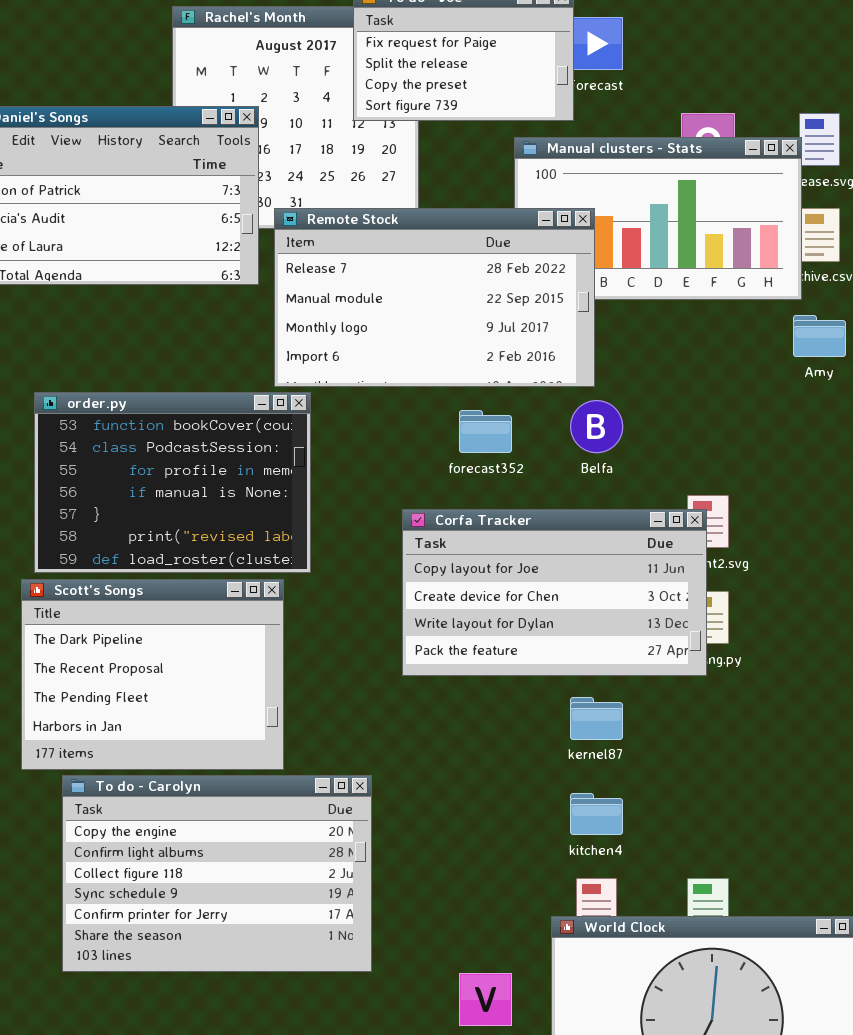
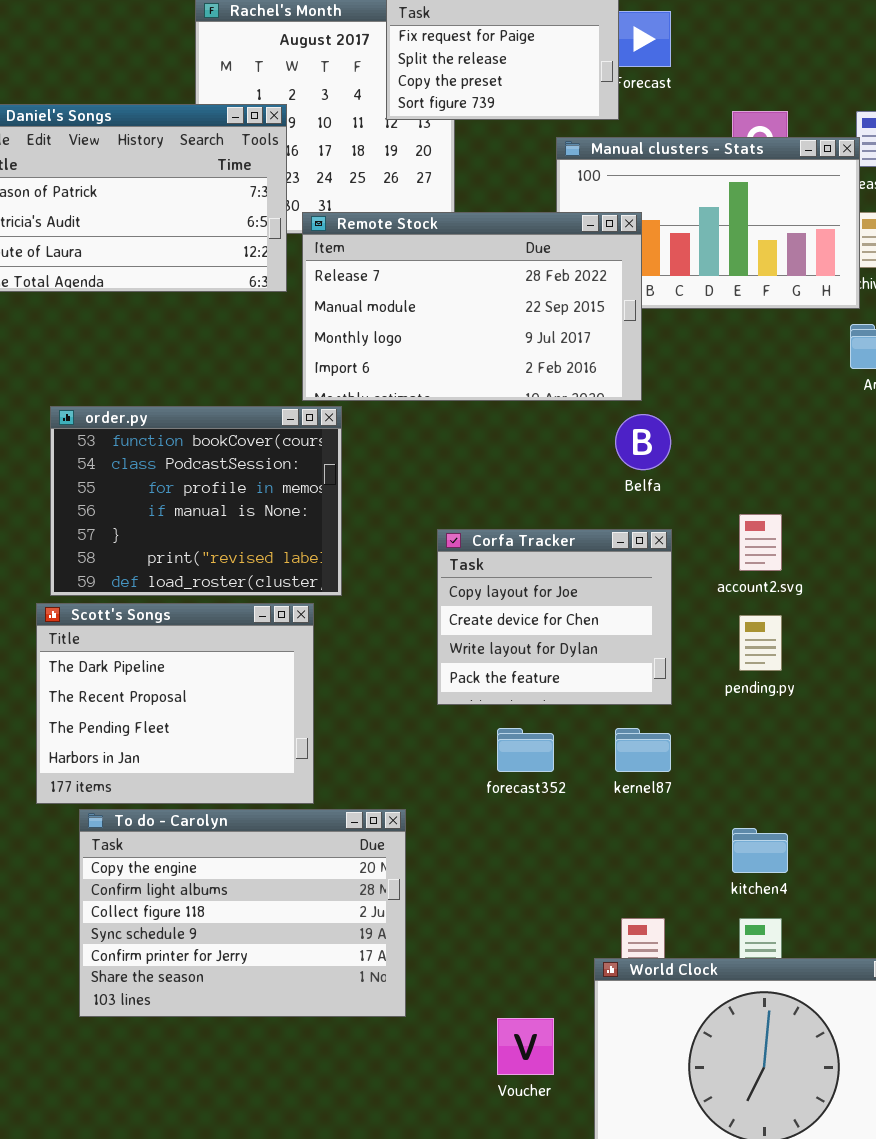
forecast352: [459,410,512,453] -> [497,728,554,772], moved
Corfa Tracker: [402,509,707,676] -> [437,529,672,705], resized
kitchen4: [570,793,623,835] -> [732,828,788,873], moved

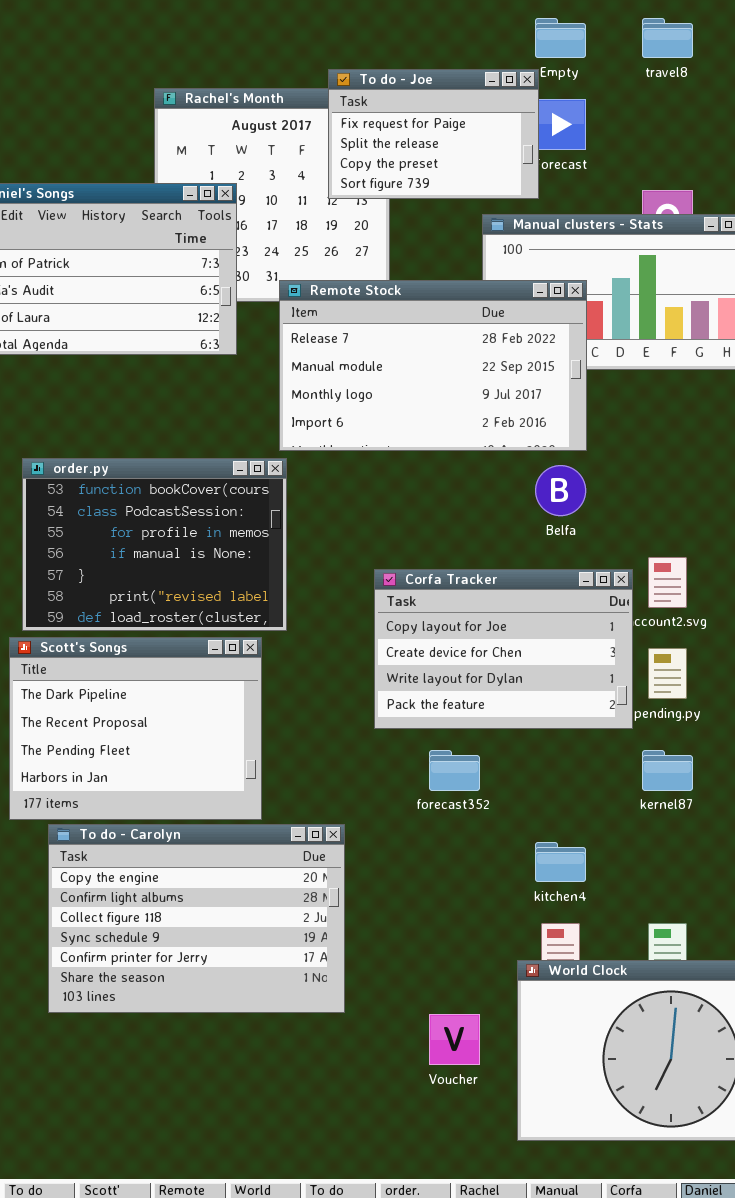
Remote Stock: [302,212,642,401] -> [279,280,587,451], moved
Corfa Tracker: [437,529,672,705] -> [374,569,633,729], resized
kernel87: [615,728,671,772] -> [642,750,693,791], moved
kitchen4: [732,828,788,873] -> [535,842,586,882], moved

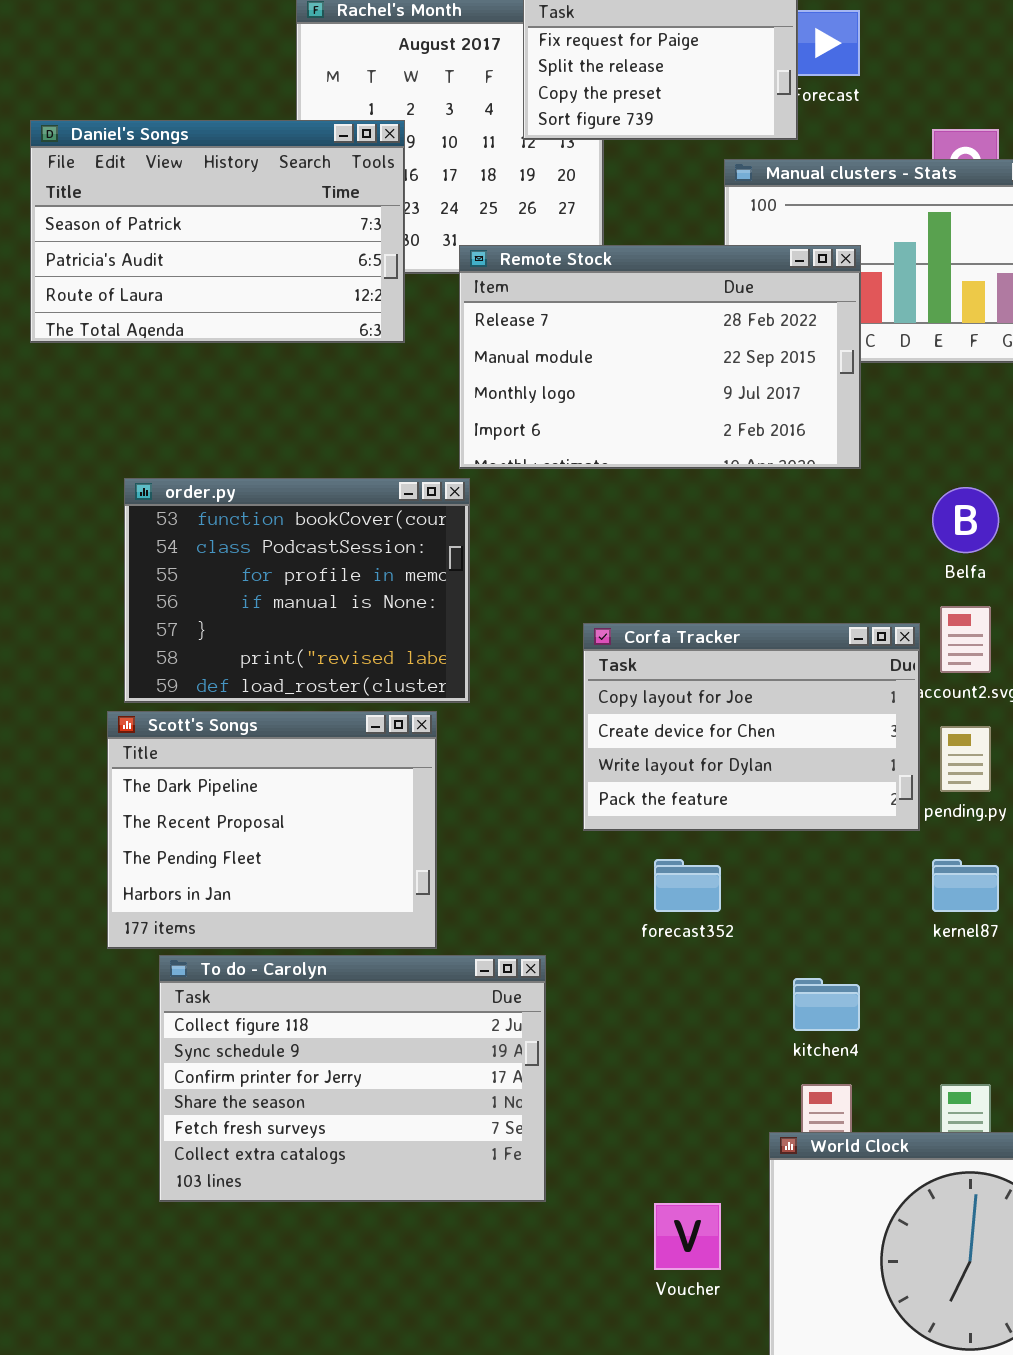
Belfa: [535,465,586,516] -> [932,487,999,553], moved
To do - Carolyn: [48,824,345,1013] -> [159,955,546,1202], scrolled down 2 rows

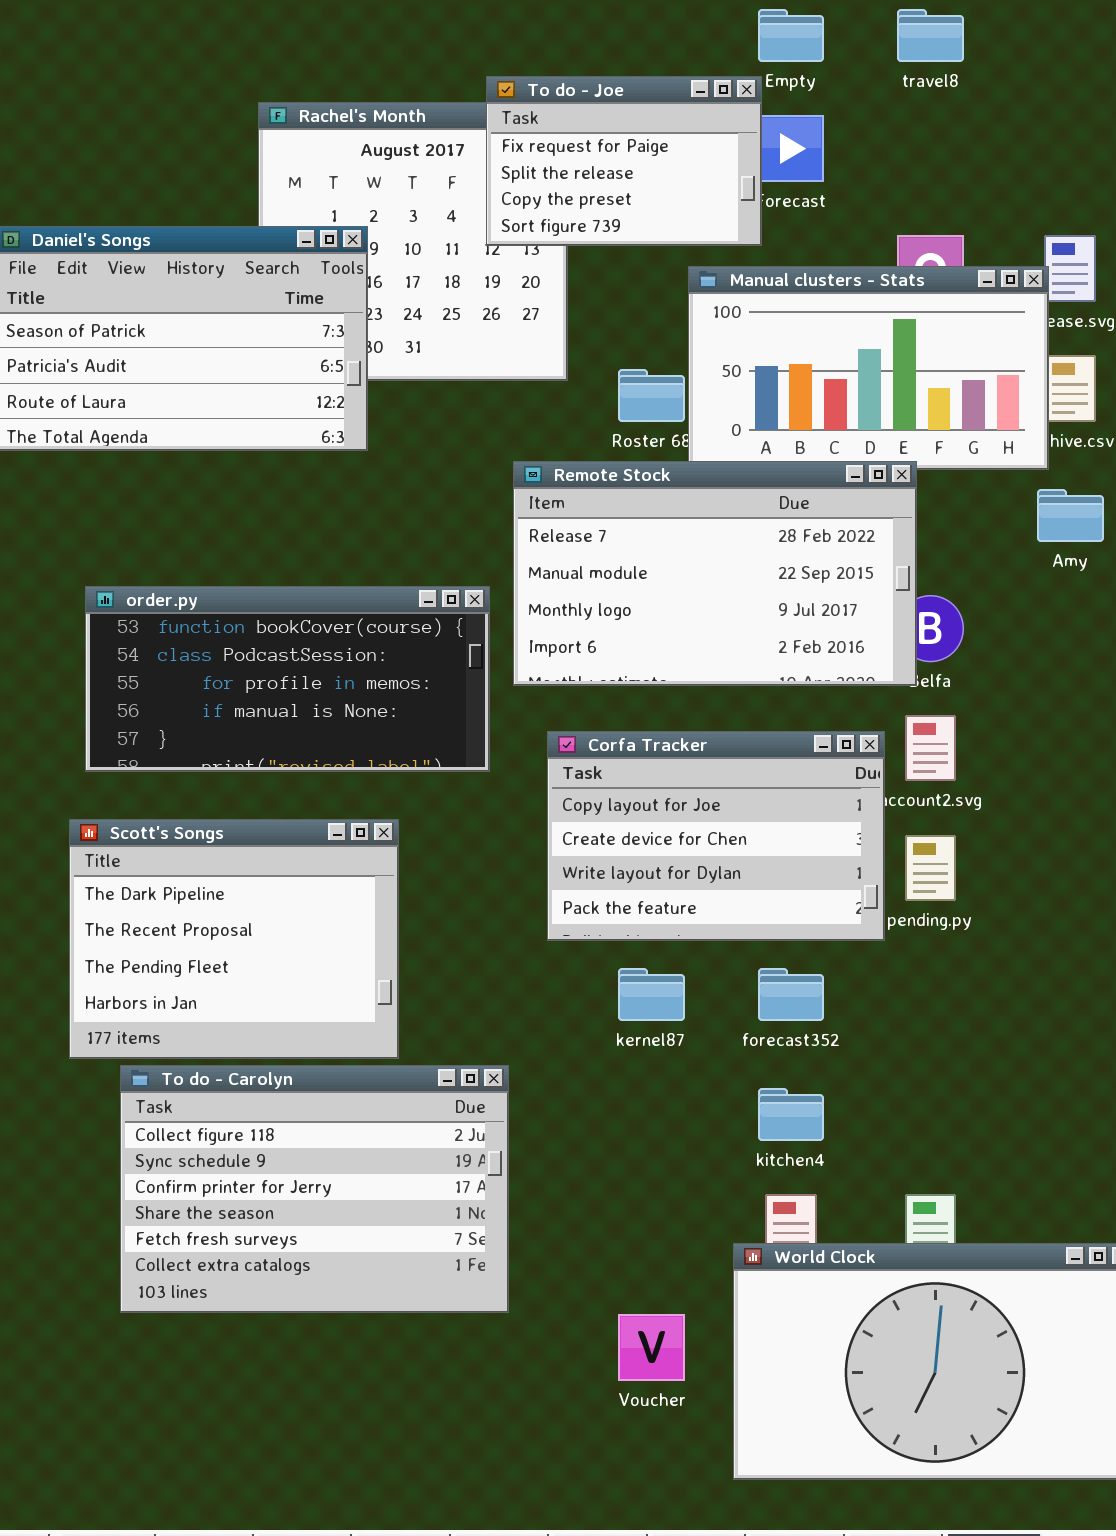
Remote Stock: [459,245,861,469] -> [513,461,917,686], moved
order.py: [124,478,470,703] -> [85,586,490,772], resized
forecast352: [654,859,721,912] -> [758,968,824,1021], moved
kernel87: [932,859,999,912] -> [618,968,685,1021], moved

